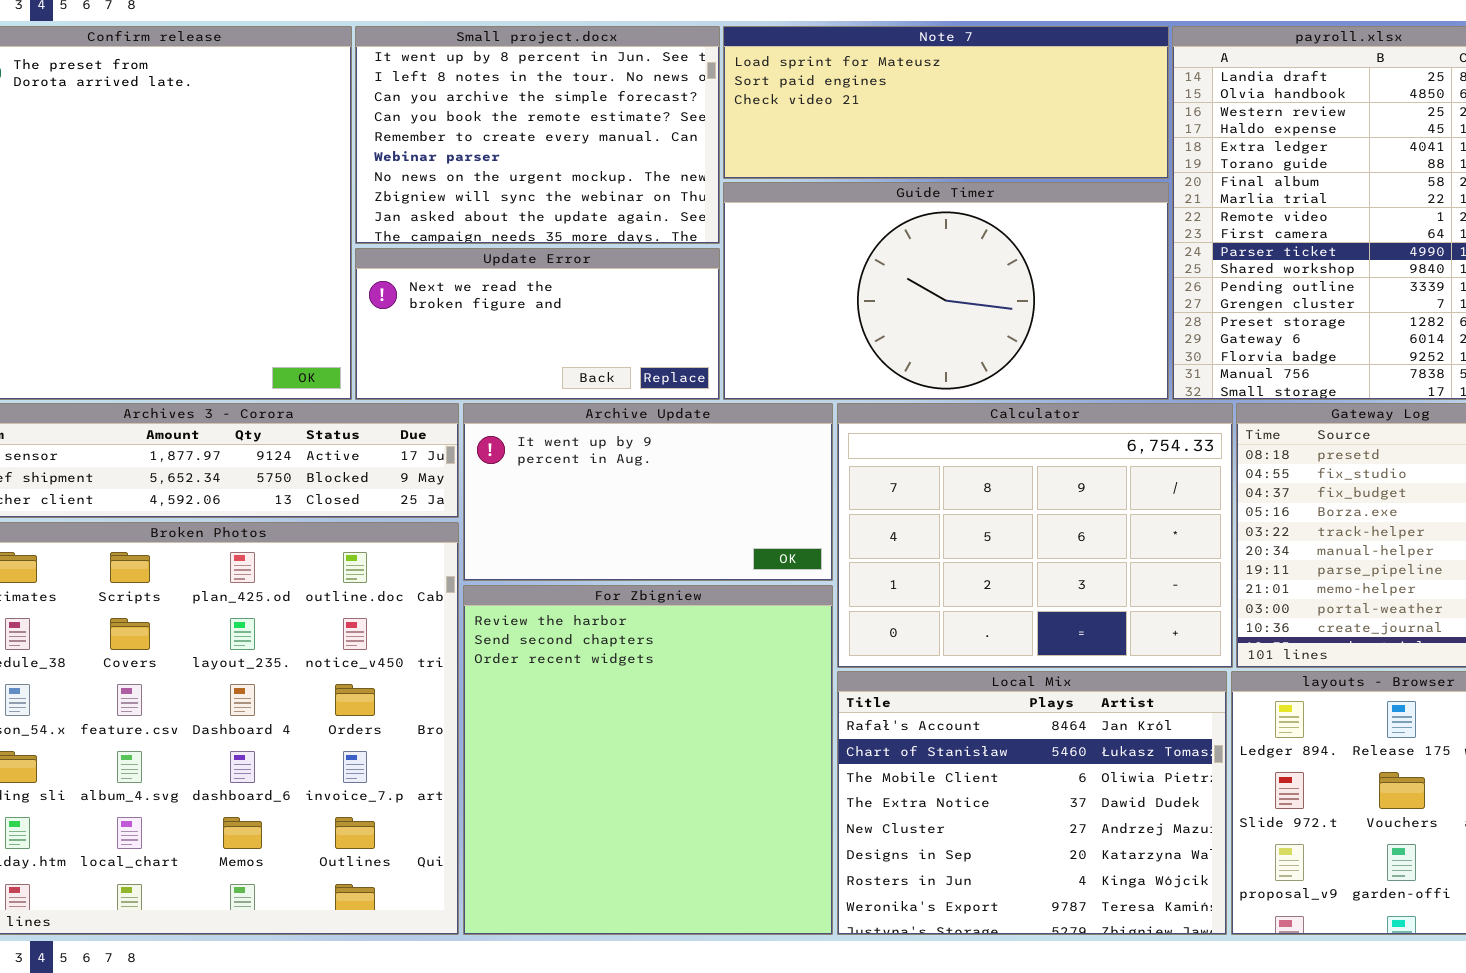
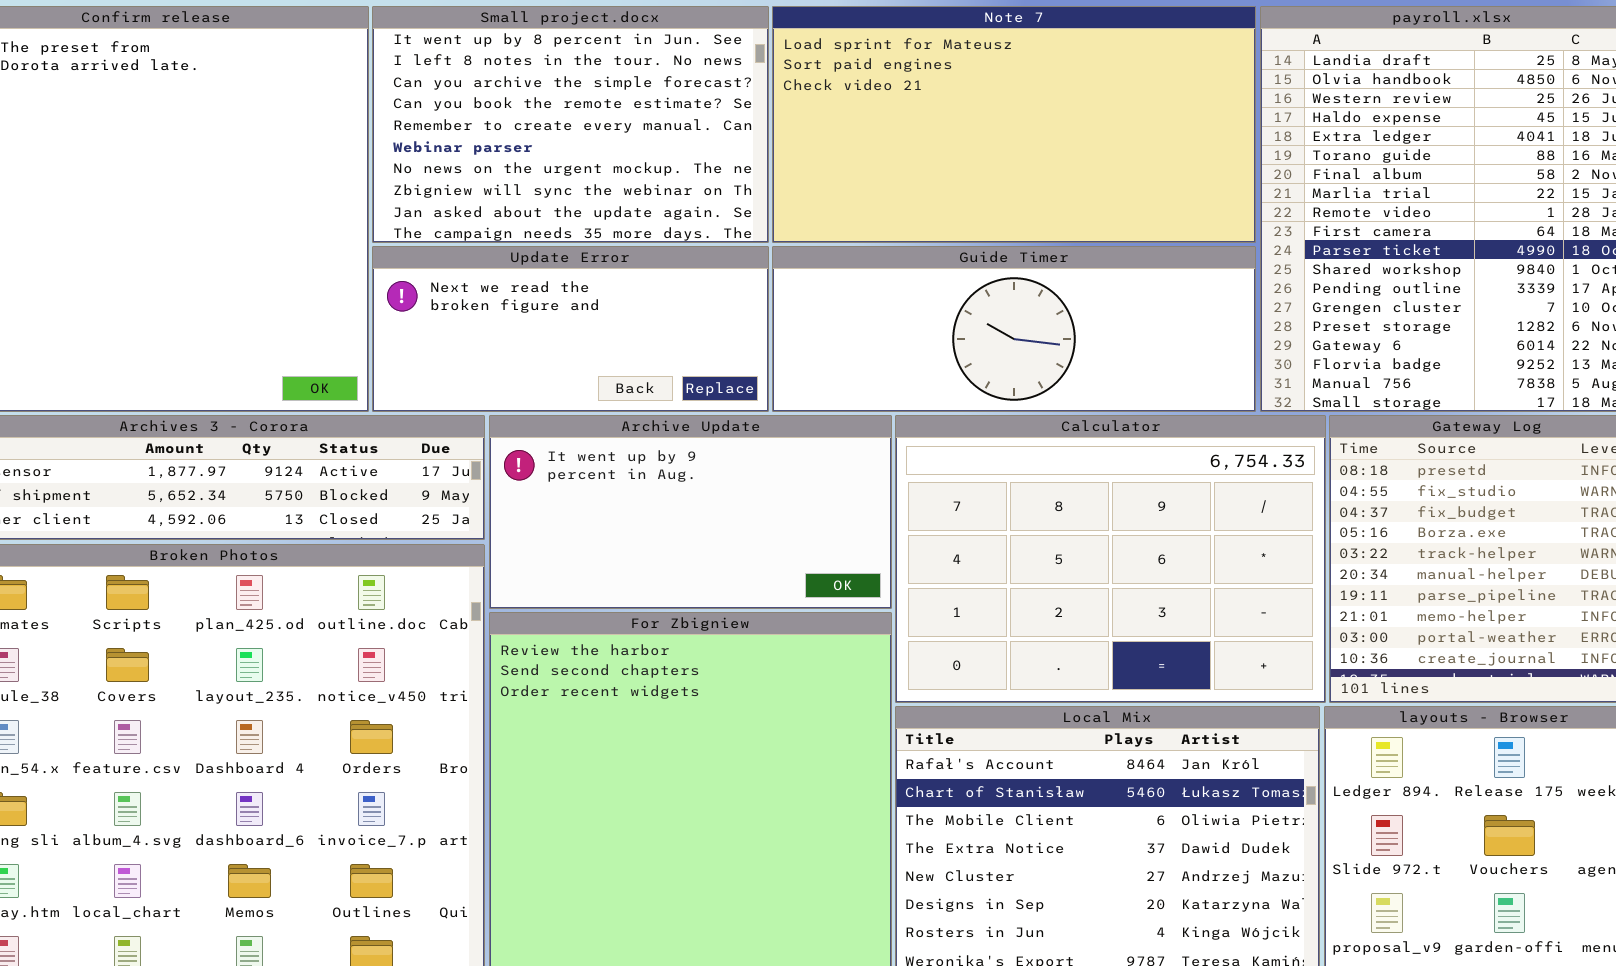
Note 7: [723,26,1169,179] -> [772,6,1256,243], resized
Guide Timer: [723,182,1169,400] -> [772,246,1256,412], resized

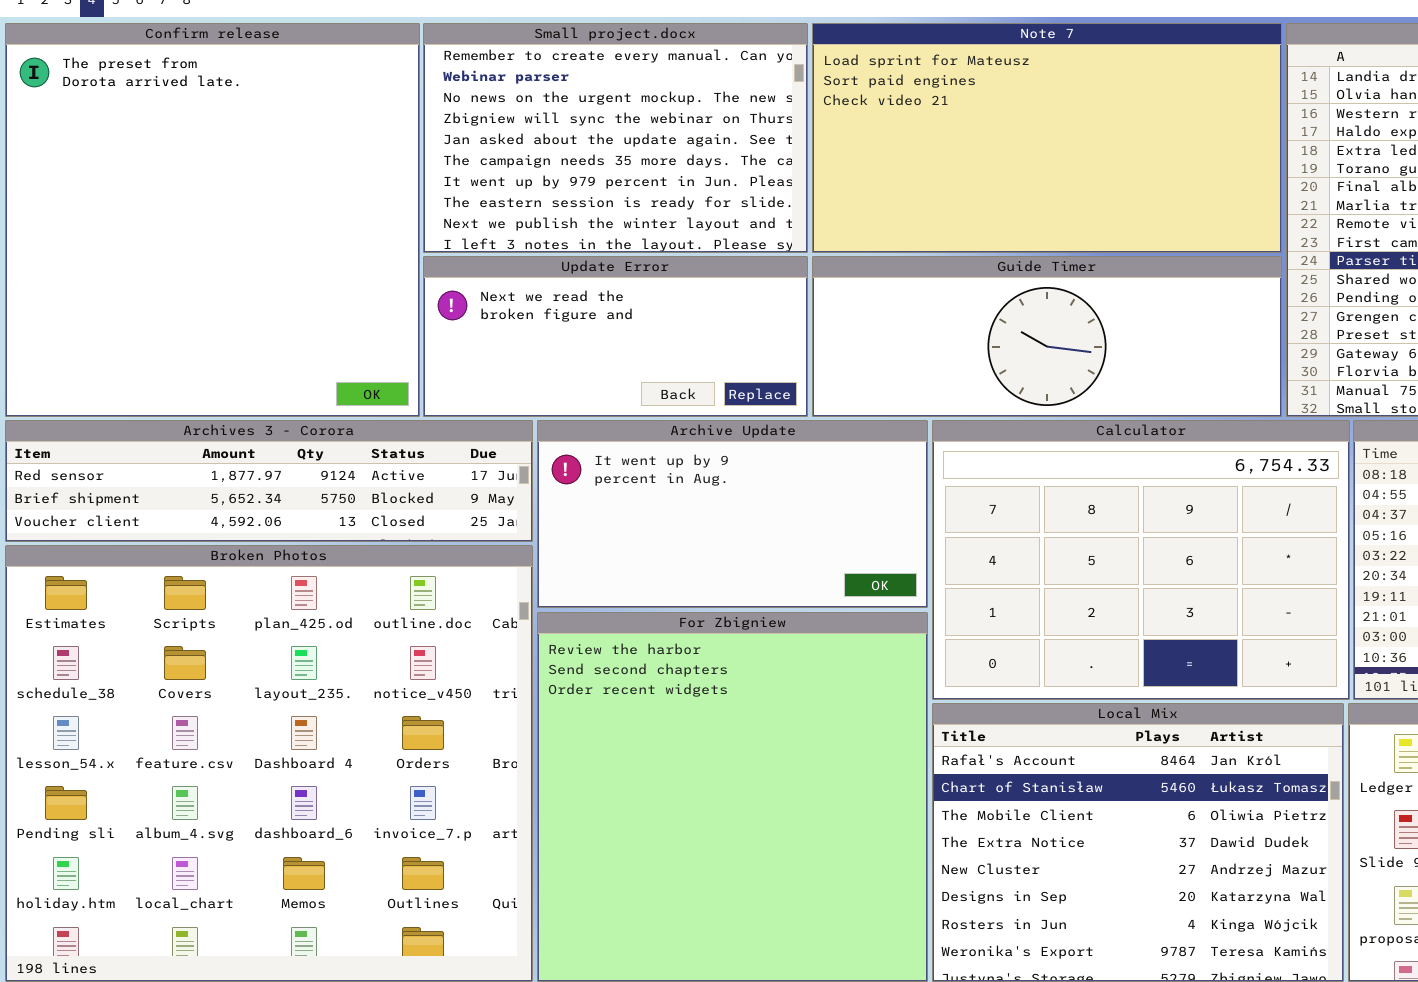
Small project.docx: [372,6,769,243] -> [423,23,808,253], scrolled down 4 rows

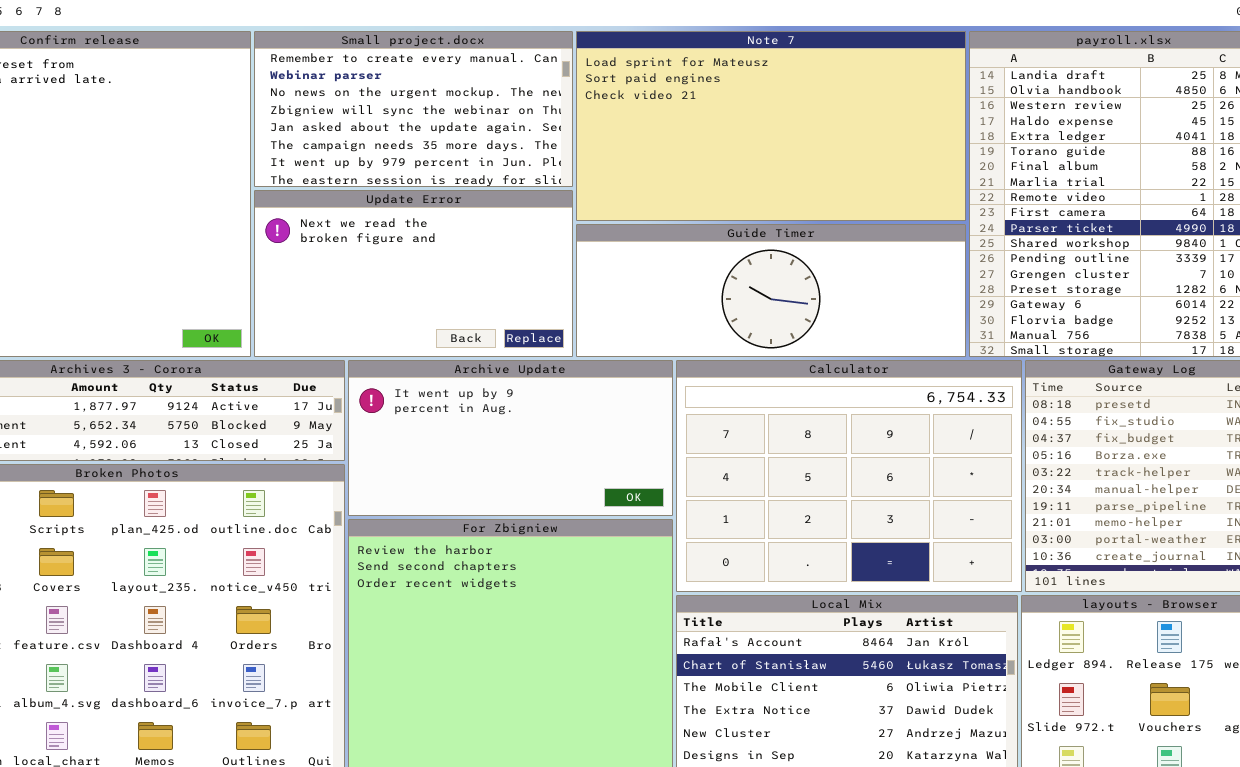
Small project.docx: [423,23,808,253] -> [254,31,573,187], resized
Update Error: [423,256,808,417] -> [254,190,573,357], resized

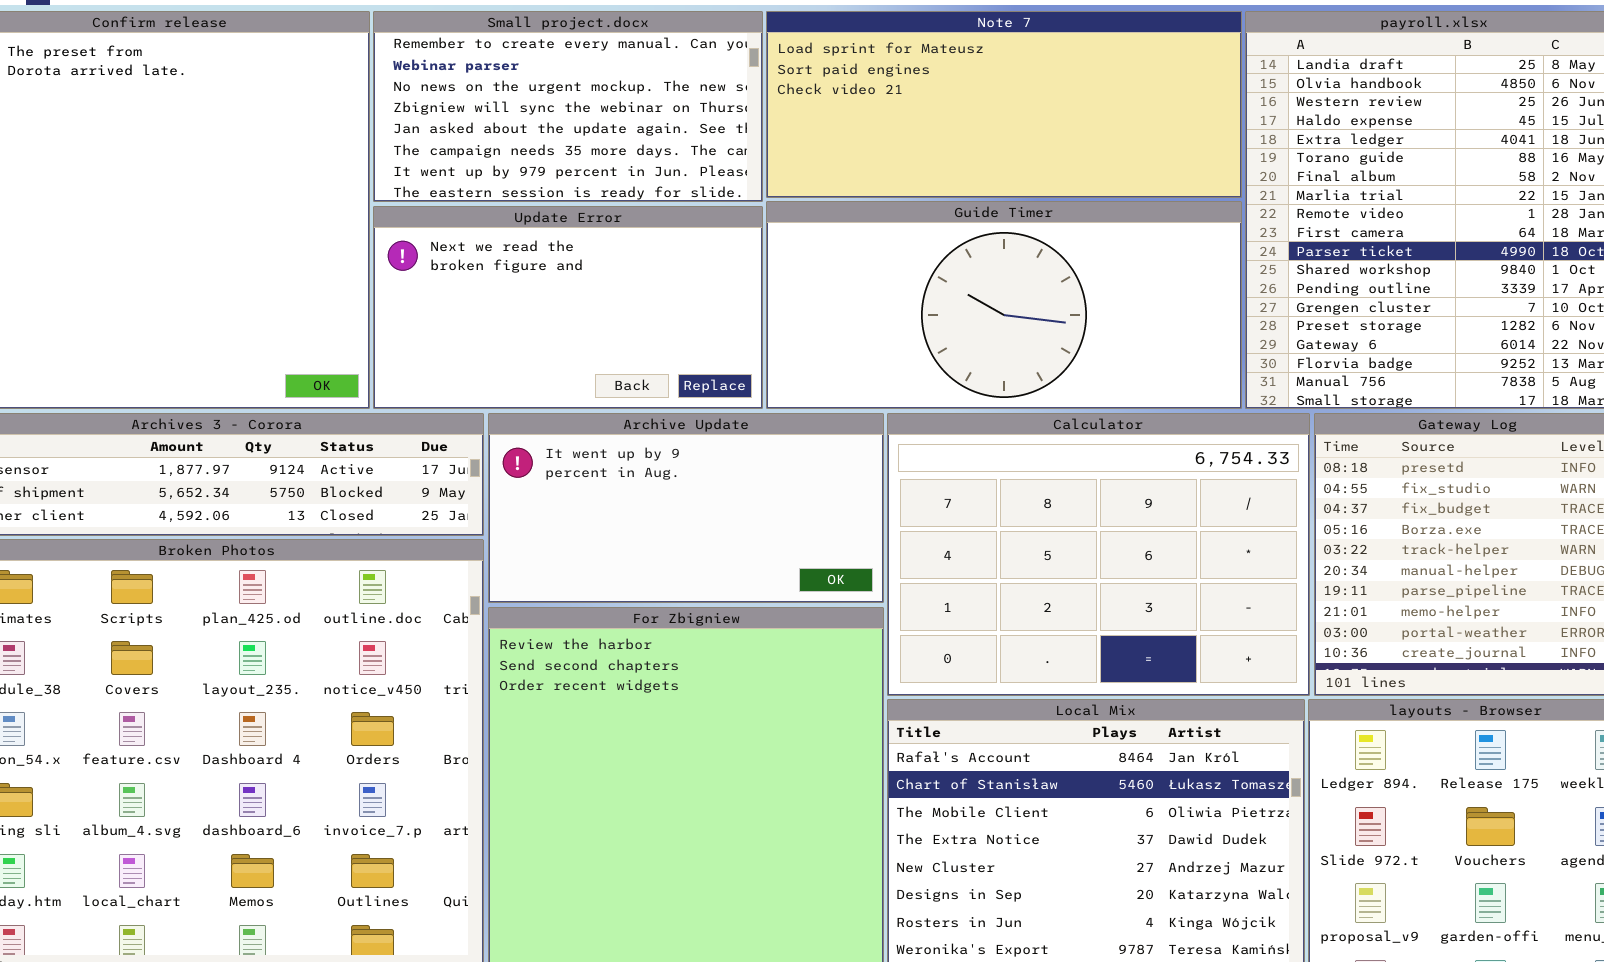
Note 7: [576,31,966,221] -> [766,11,1242,198], resized
Guide Timer: [576,224,966,357] -> [766,201,1242,409], resized

